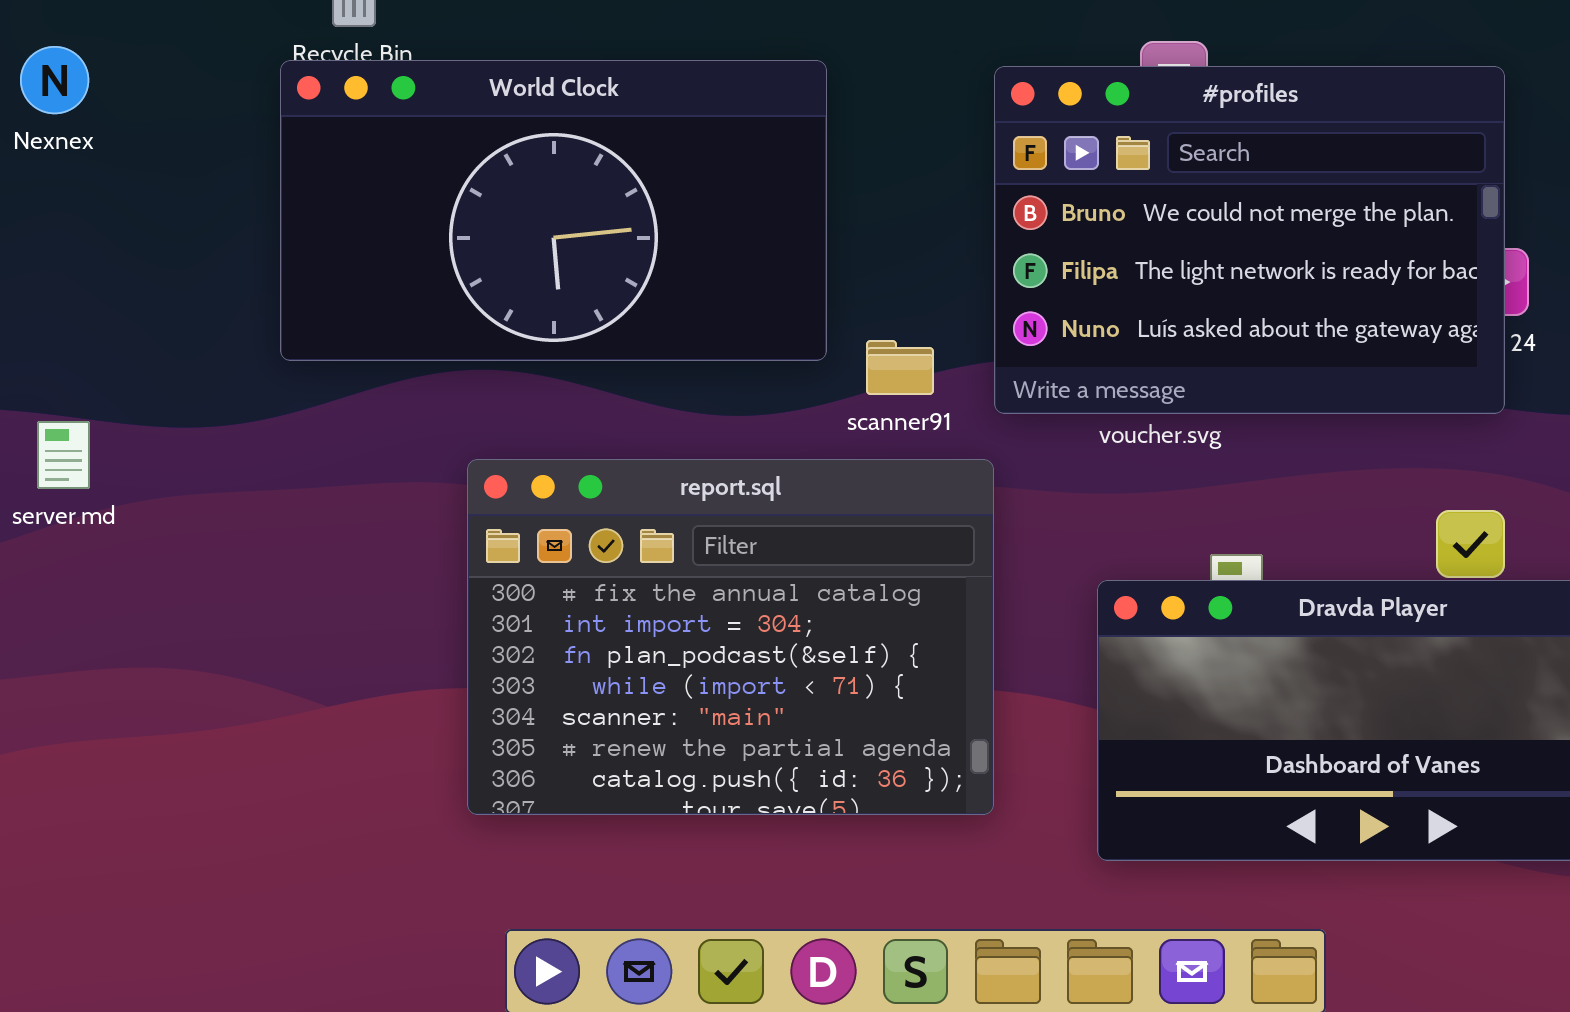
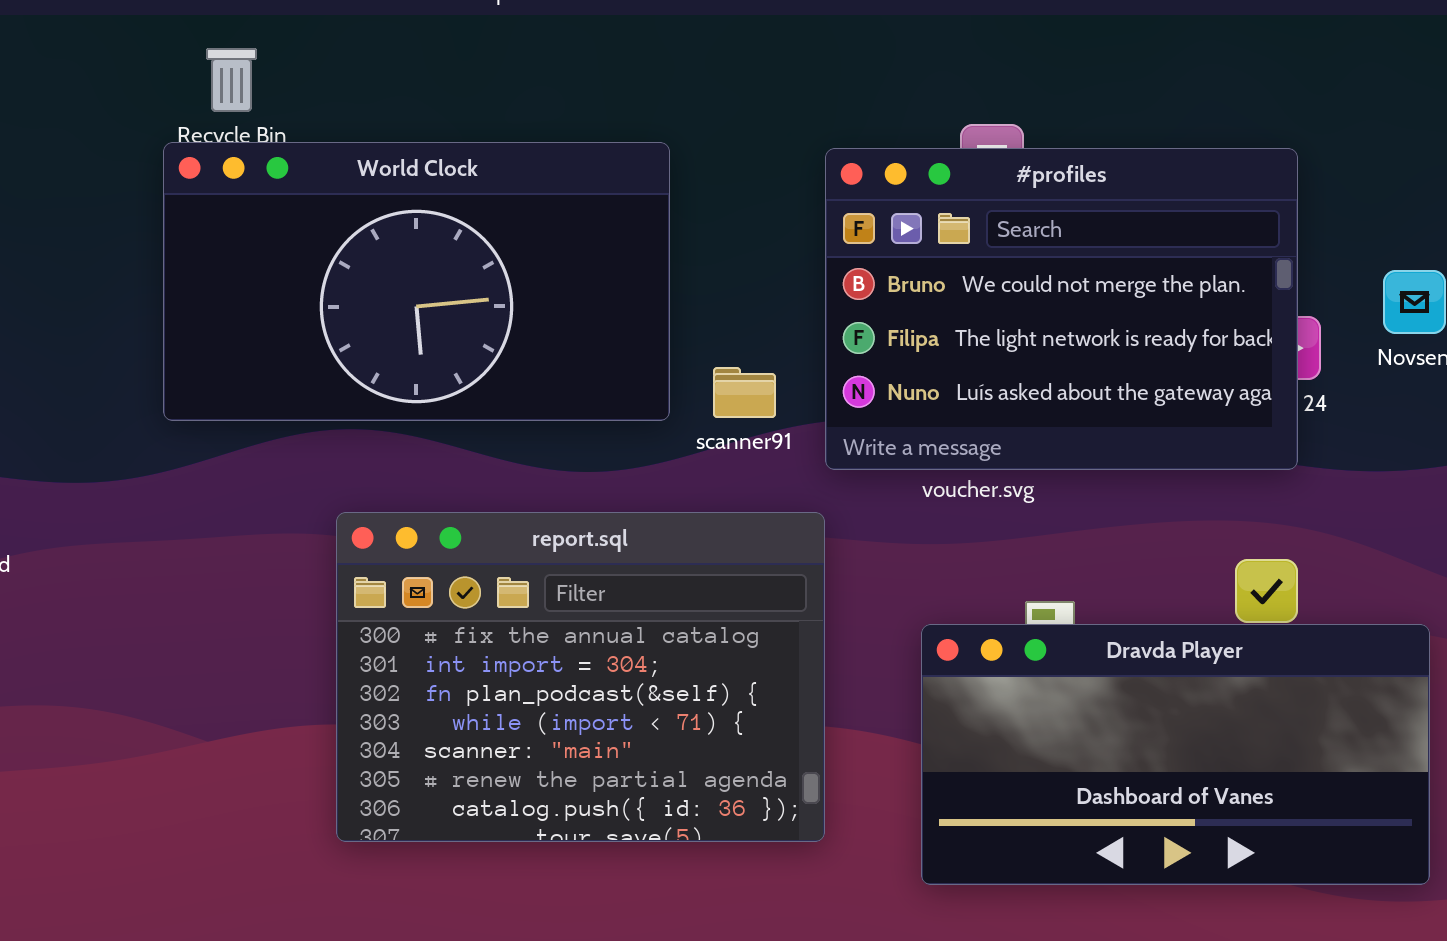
scanner91: [866,340,934,395] -> [713,367,776,418], moved

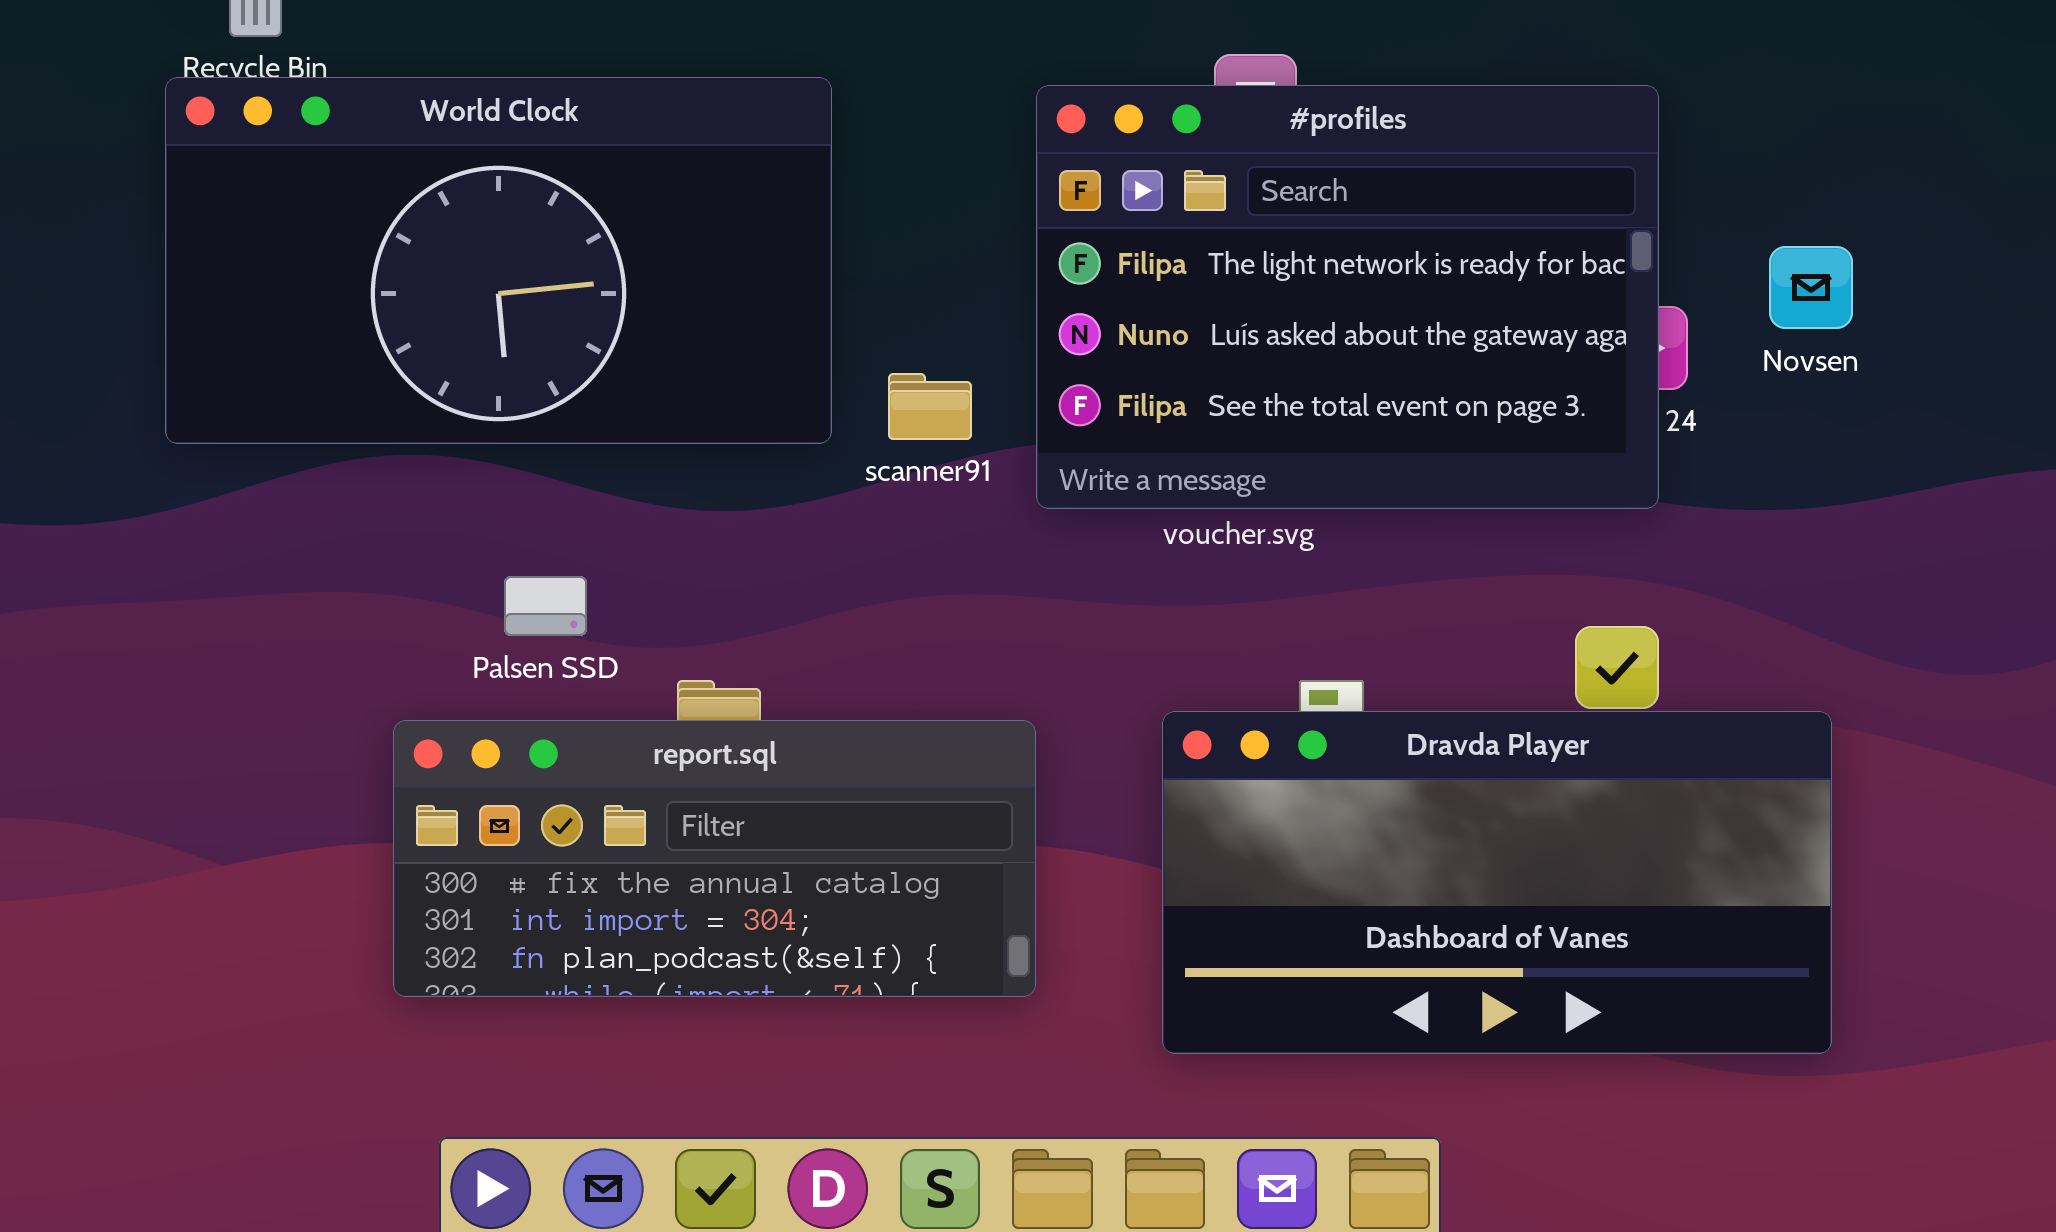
#profiles: [825,148,1298,470] -> [1036,85,1659,509], scrolled down 1 row
report.sql: [336,512,825,842] -> [393,720,1036,997], resized

